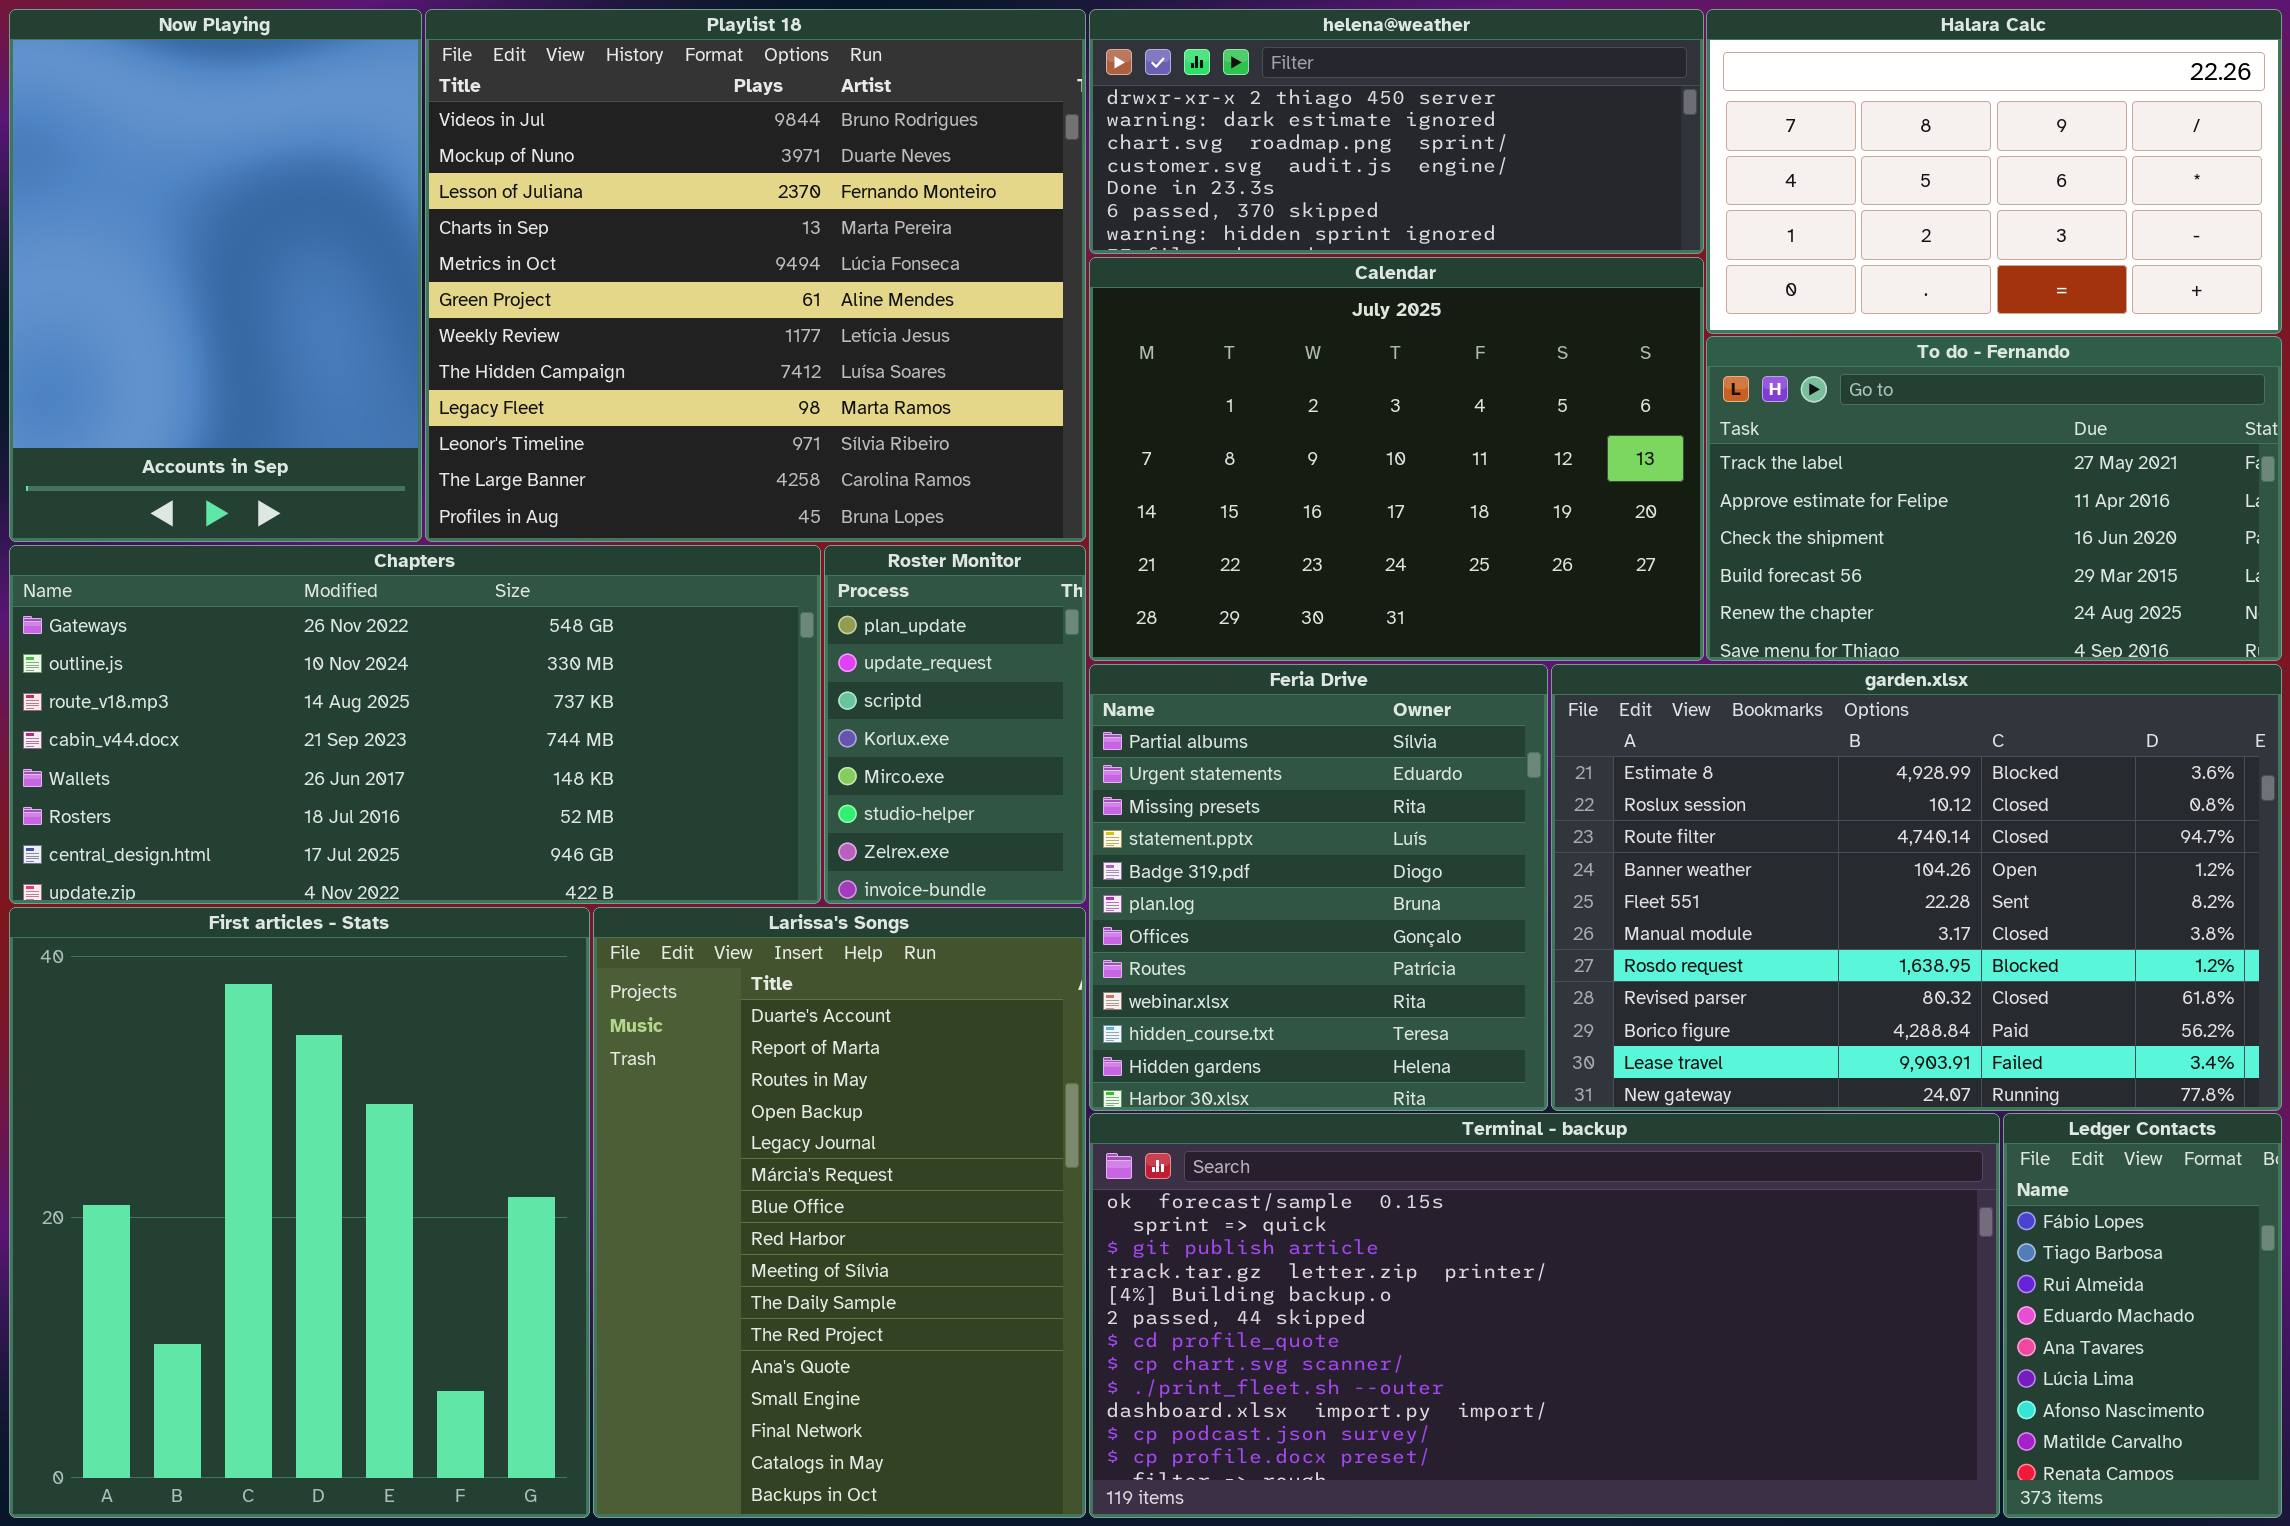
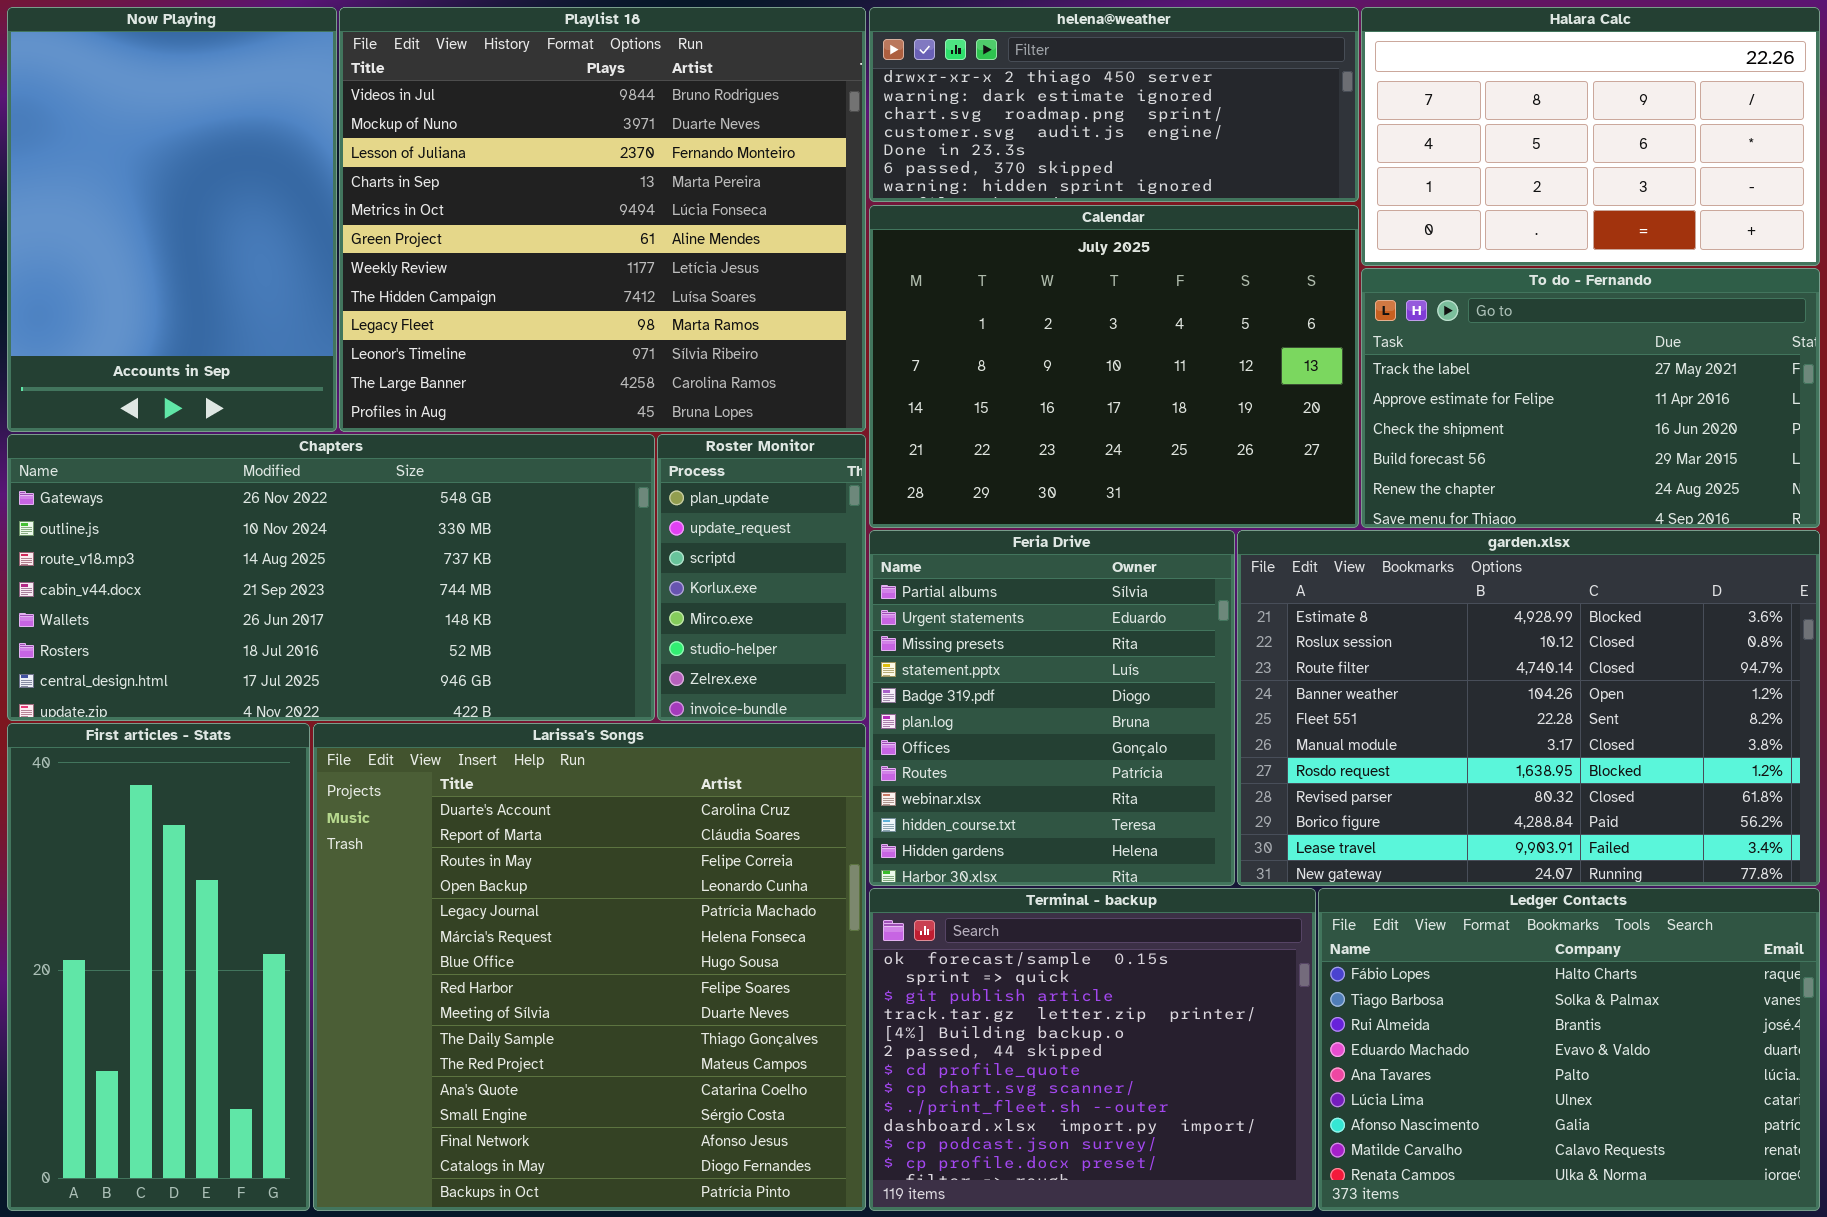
First articles - Stats: [9,907,590,1518] -> [7,723,310,1211], resized
Larissa's Songs: [593,907,1086,1518] -> [313,723,866,1211], resized
Terminal - backup: [1089,1113,2000,1518] -> [869,888,1316,1211], resized
Ledger Contacts: [2003,1113,2282,1518] -> [1318,888,1820,1211], resized

